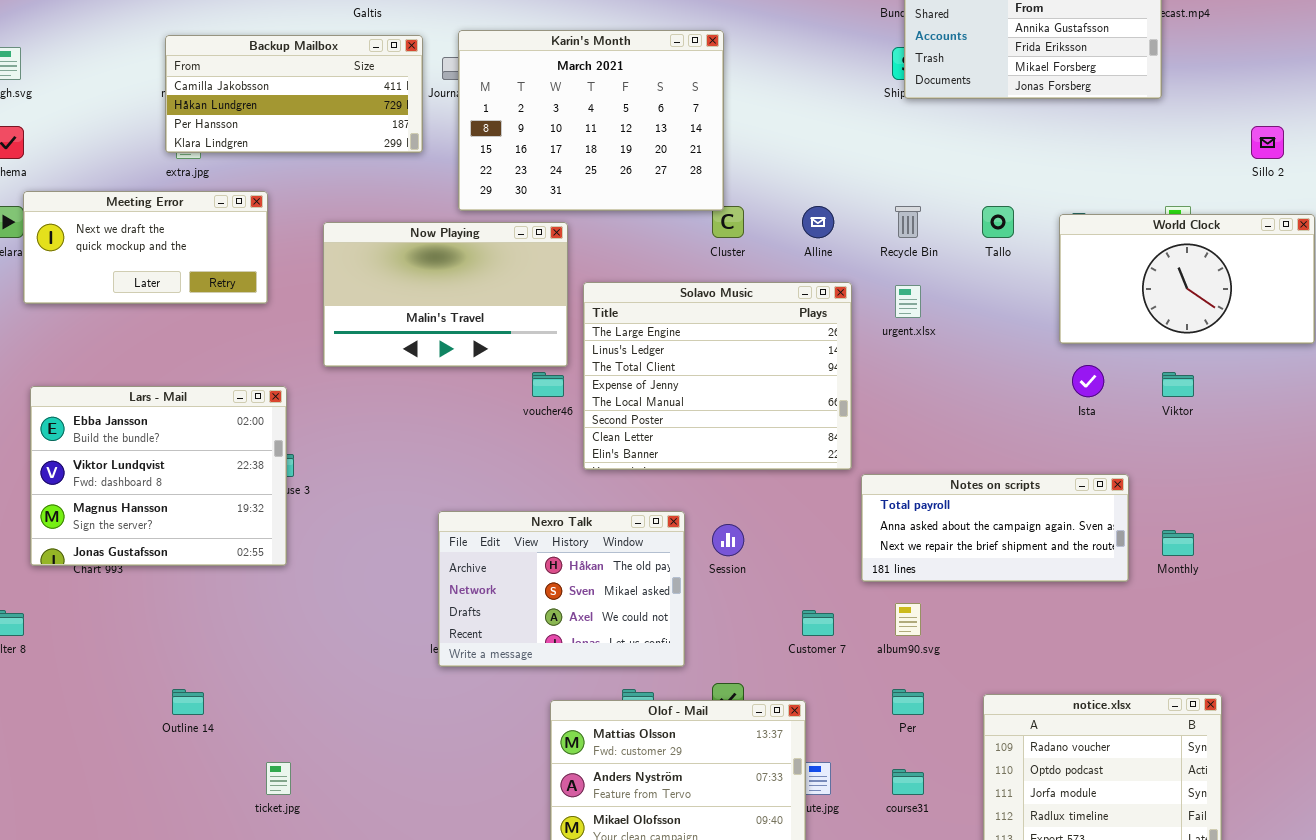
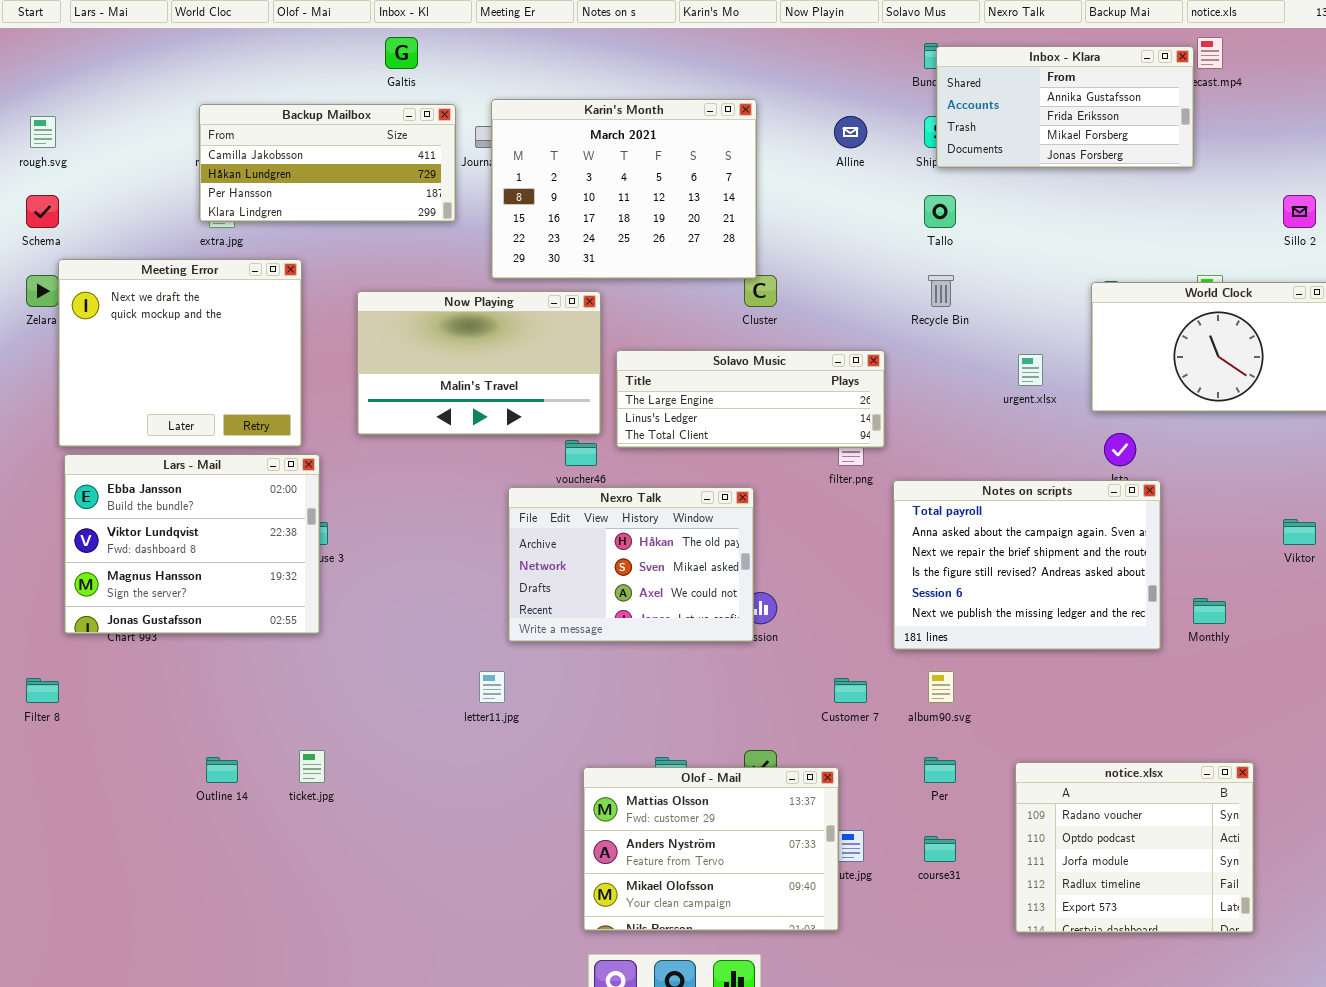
Meeting Error: [23,191,268,304] -> [58,259,302,447], resized
Alline: [802,206,834,238] -> [834,116,867,148], moved
Tallo: [982,206,1014,238] -> [924,195,956,228], moved
Solavo Music: [583,282,852,470] -> [616,350,885,448], resized
urgent.xlsx: [895,285,921,318] -> [1018,354,1043,386], moved
Viktor: [1162,372,1194,397] -> [1283,519,1316,545], moved
Notes on scripts: [861,474,1129,582] -> [893,480,1161,650], resized
Nexro Talk: [438,511,685,667] -> [508,487,754,642], moved
ticket.jpg: [266,762,291,795] -> [299,750,325,783], moved

